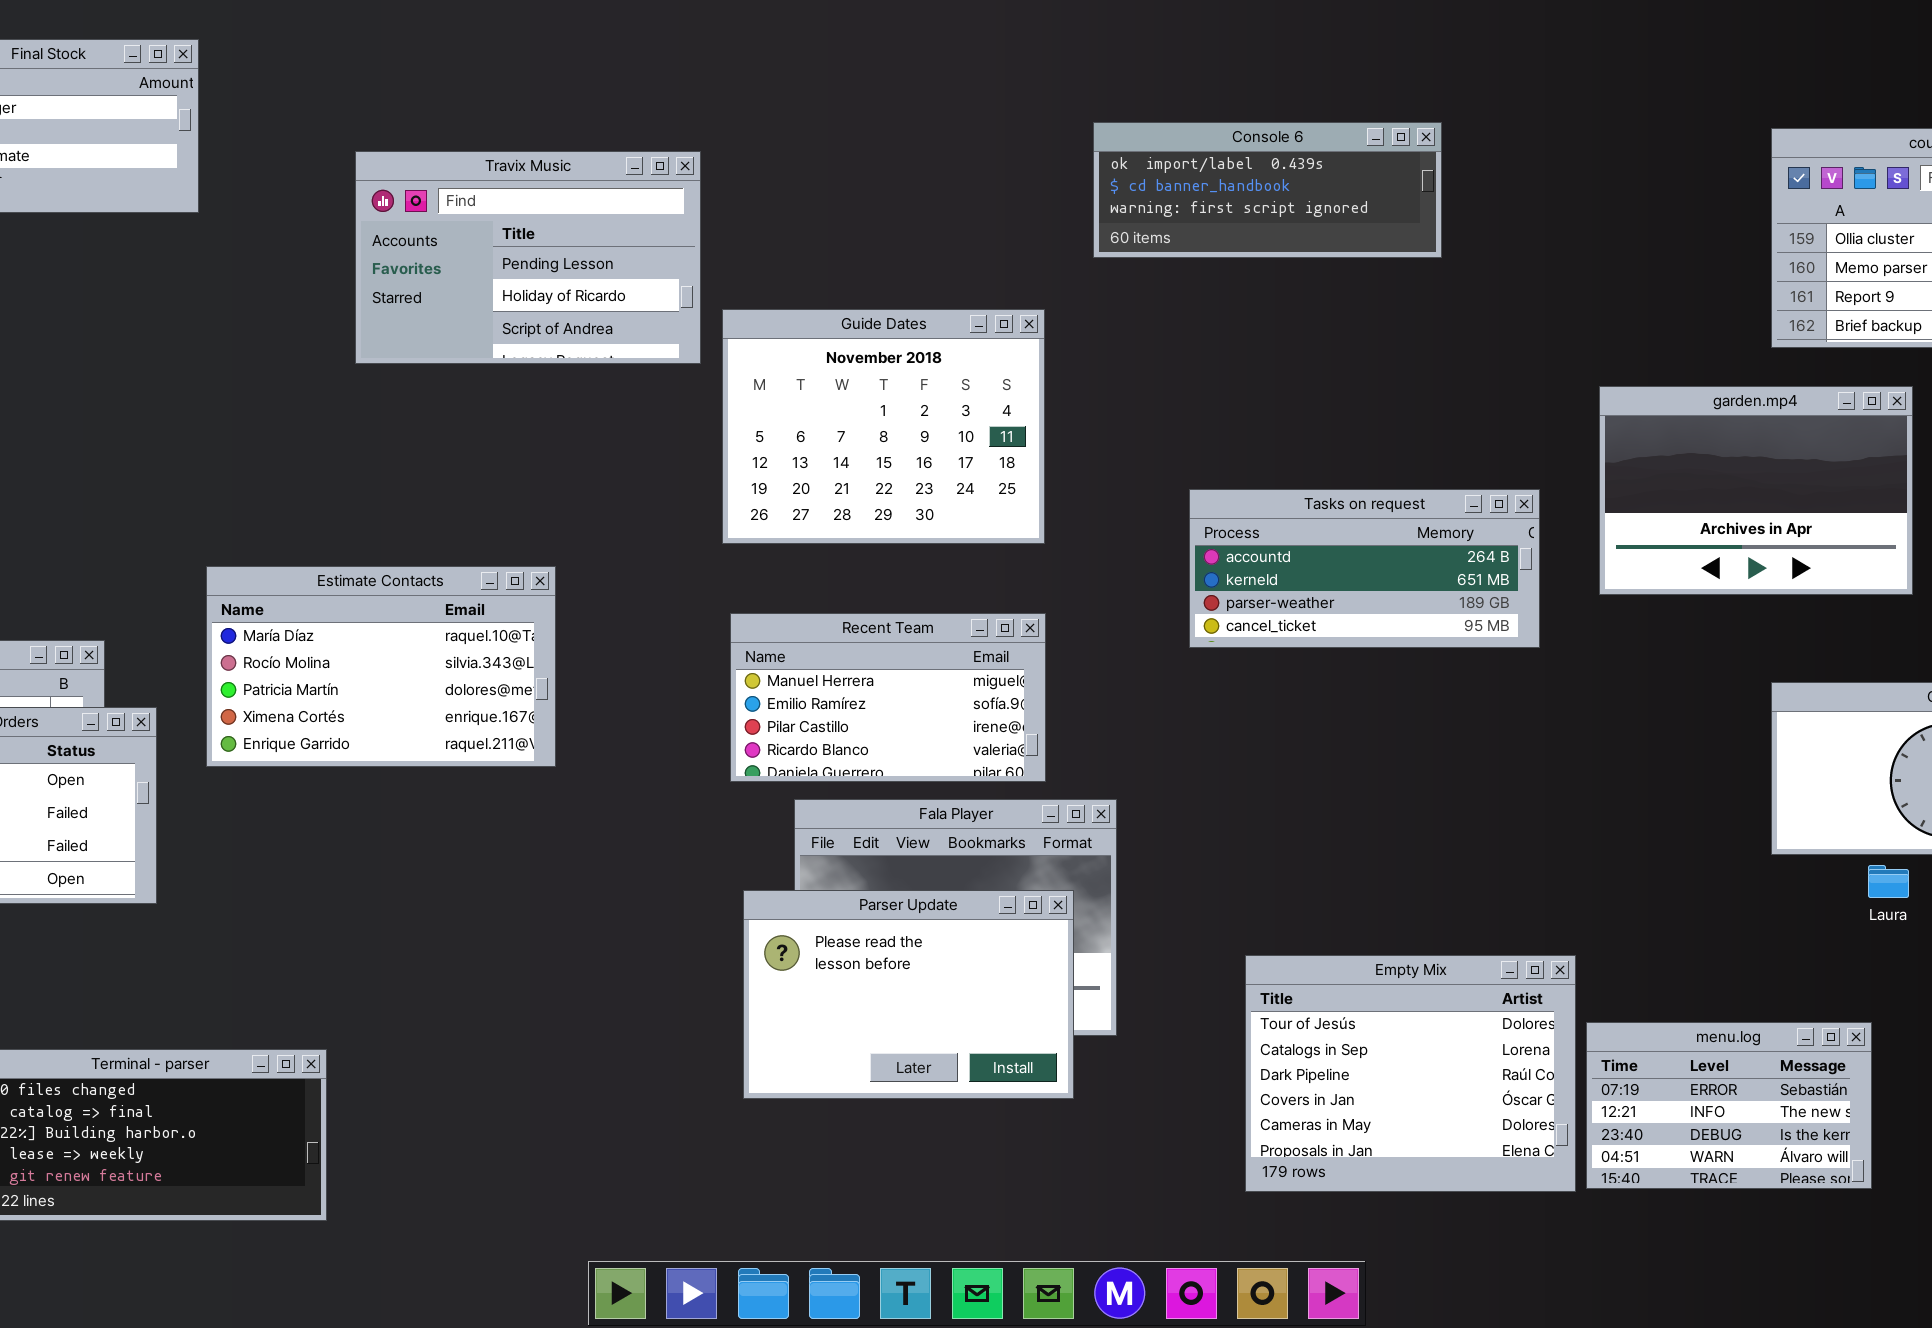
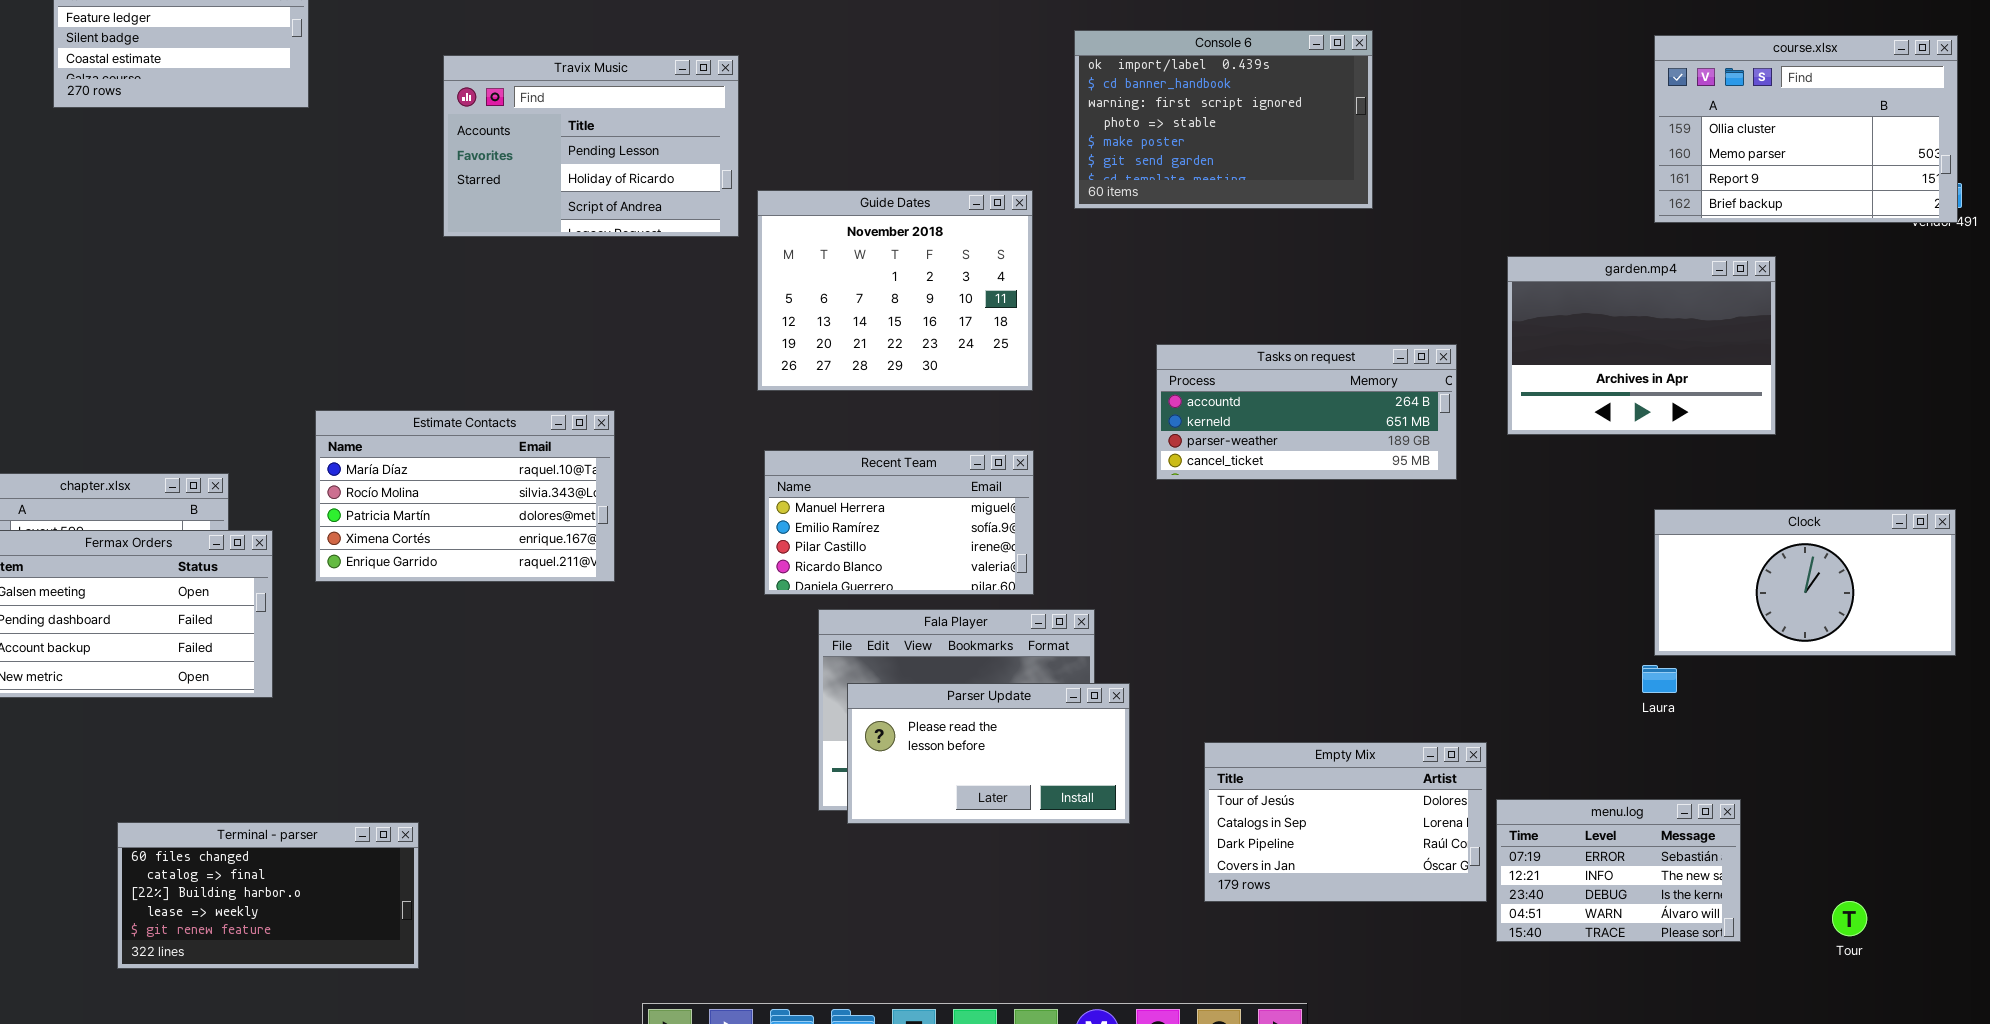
Console 6: [1093,122,1442,258] -> [1074,30,1373,209], resized
Laura: [1868,865,1909,898] -> [1642,665,1677,693], moved
Parser Update: [743,890,1074,1099] -> [847,683,1130,824], moved, resized
Empty Mix: [1245,955,1576,1192] -> [1204,742,1487,902], resized

